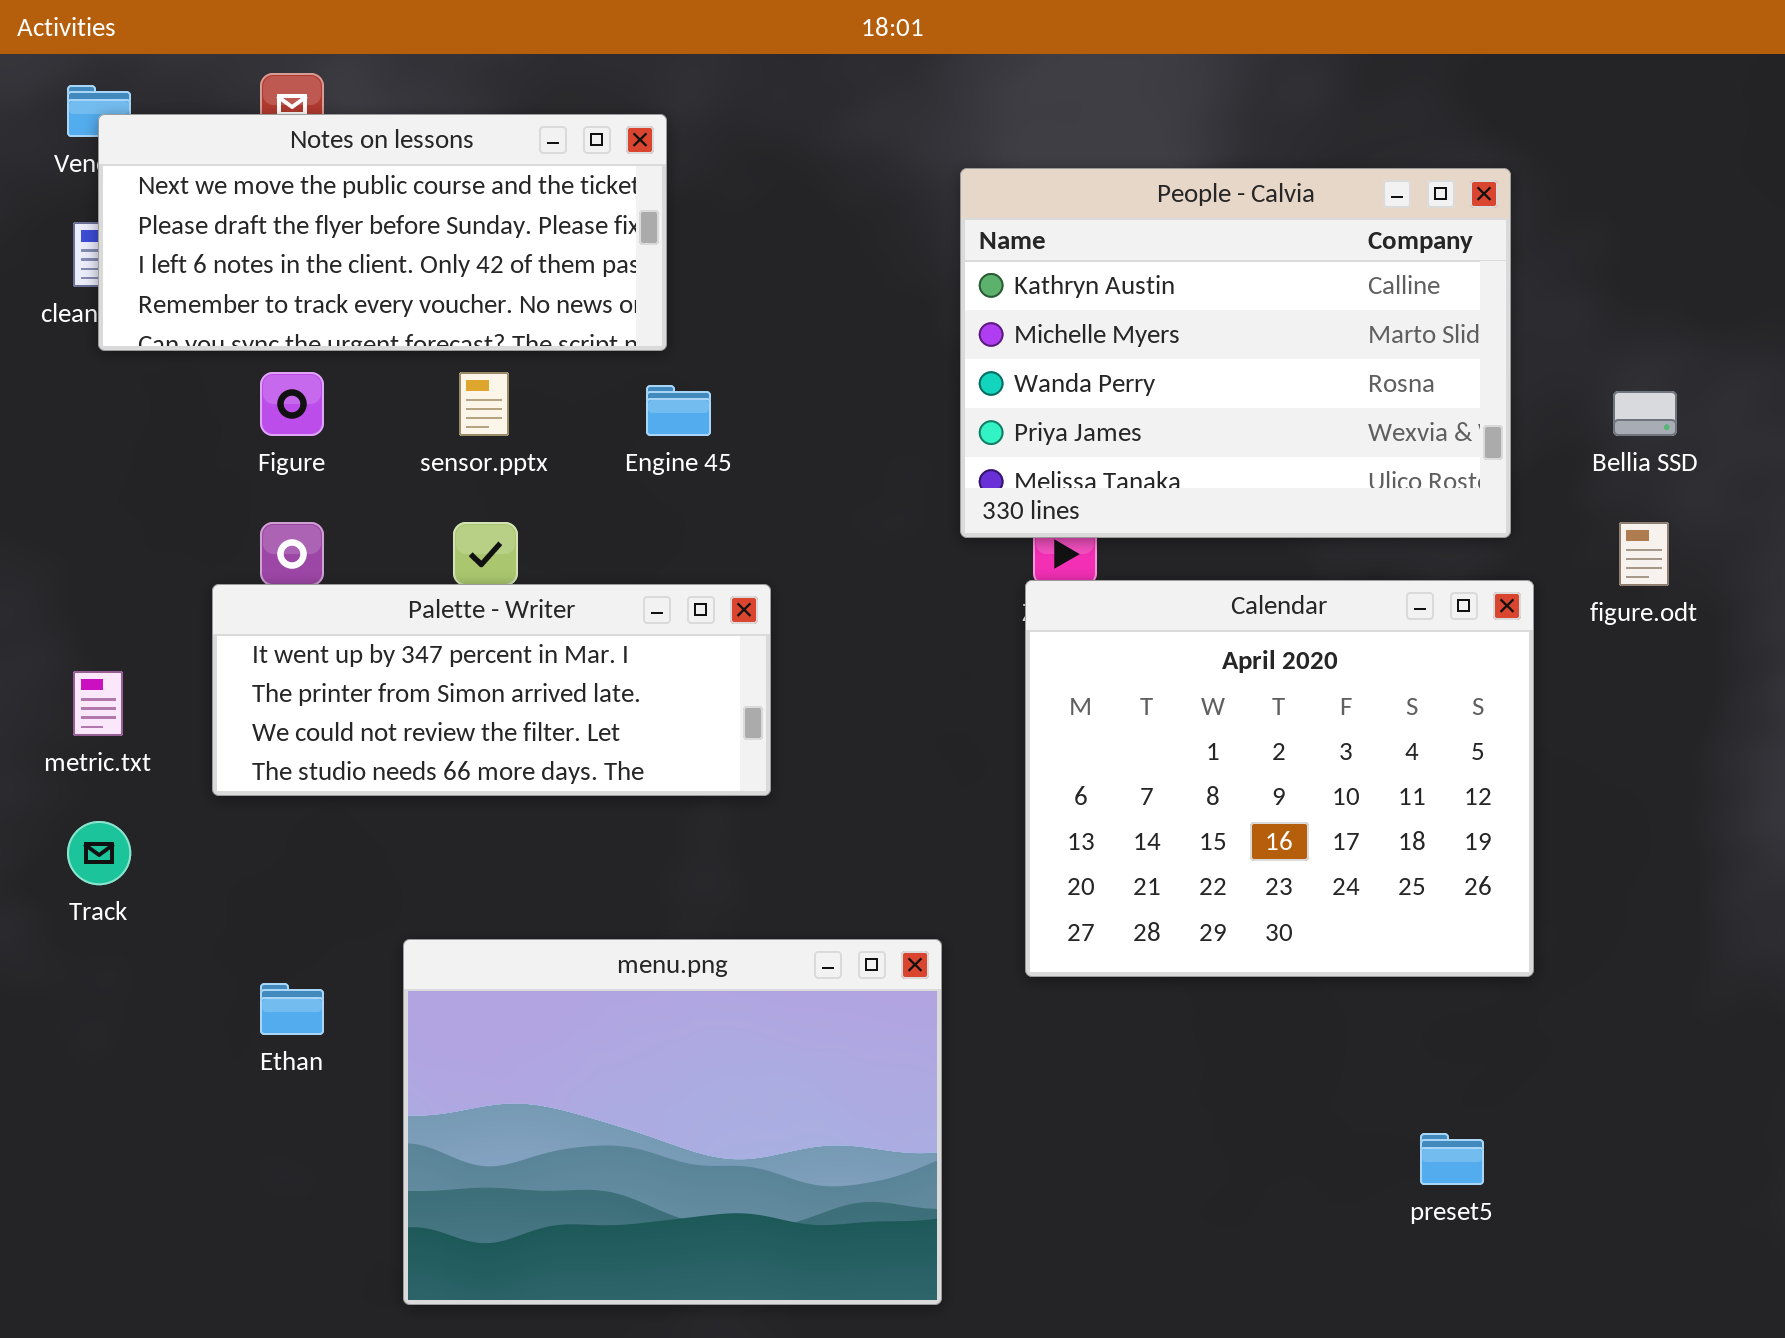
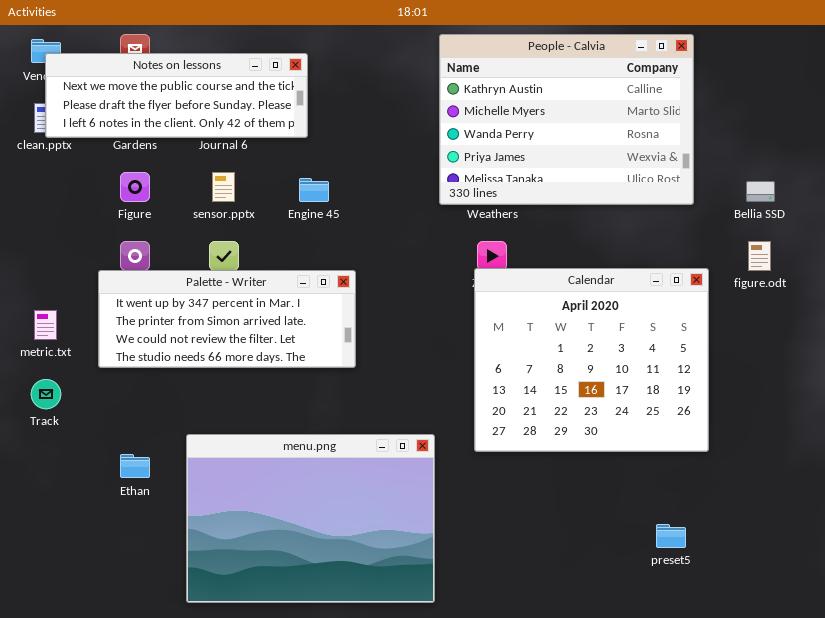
Notes on lessons: [98,114,667,351] -> [45,53,308,138], resized
People - Calvia: [960,168,1511,538] -> [439,34,694,205], moved

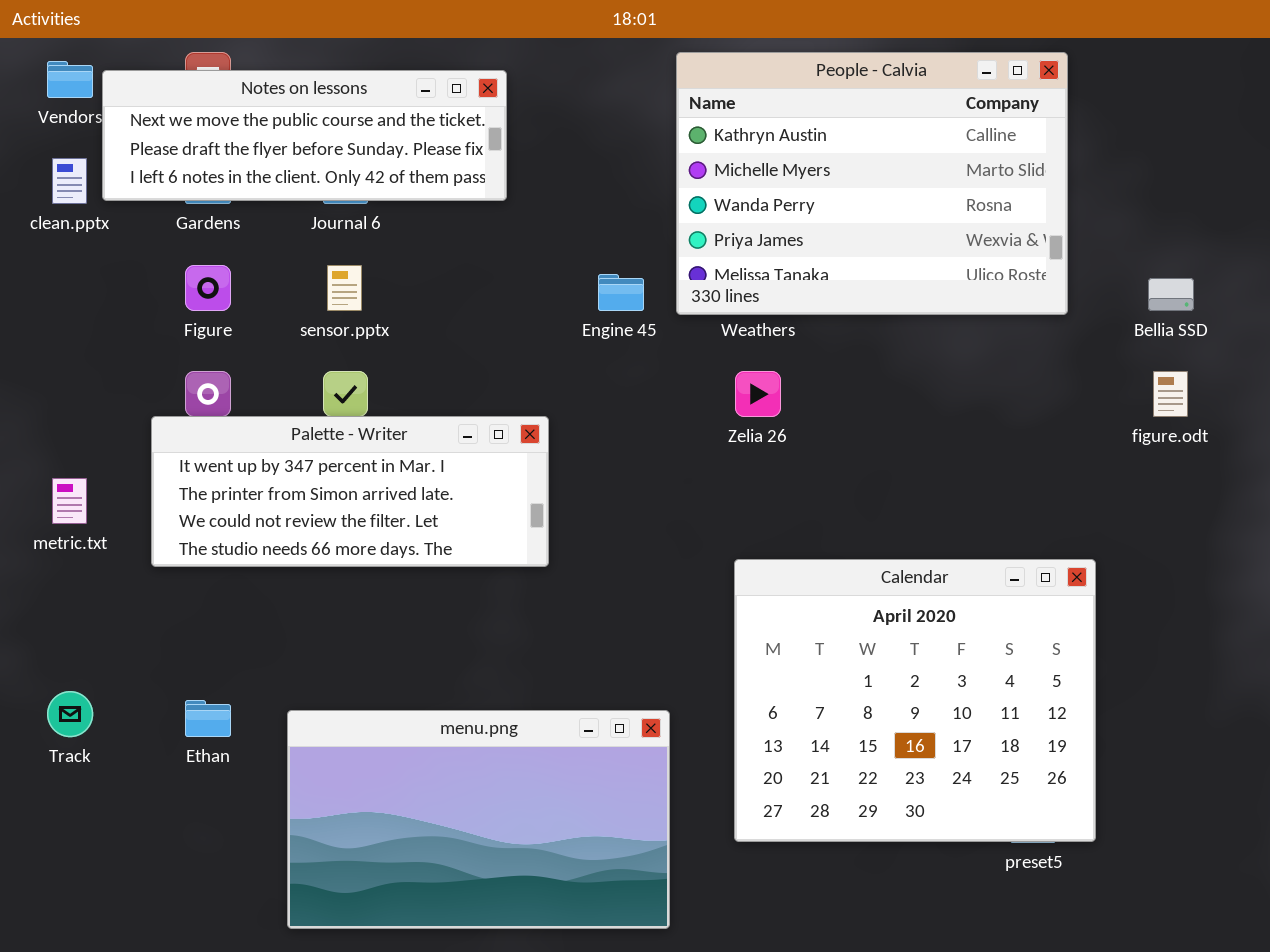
Notes on lessons: [45,53,308,138] -> [102,70,507,201], moved
Engine 45: [299,178,329,202] -> [598,274,644,311], moved
Calendar: [474,268,709,452] -> [734,559,1096,842], moved
Track: [31,379,61,409] -> [47,691,93,737], moved
menu.png: [186,434,435,603] -> [287,710,670,929], resized

